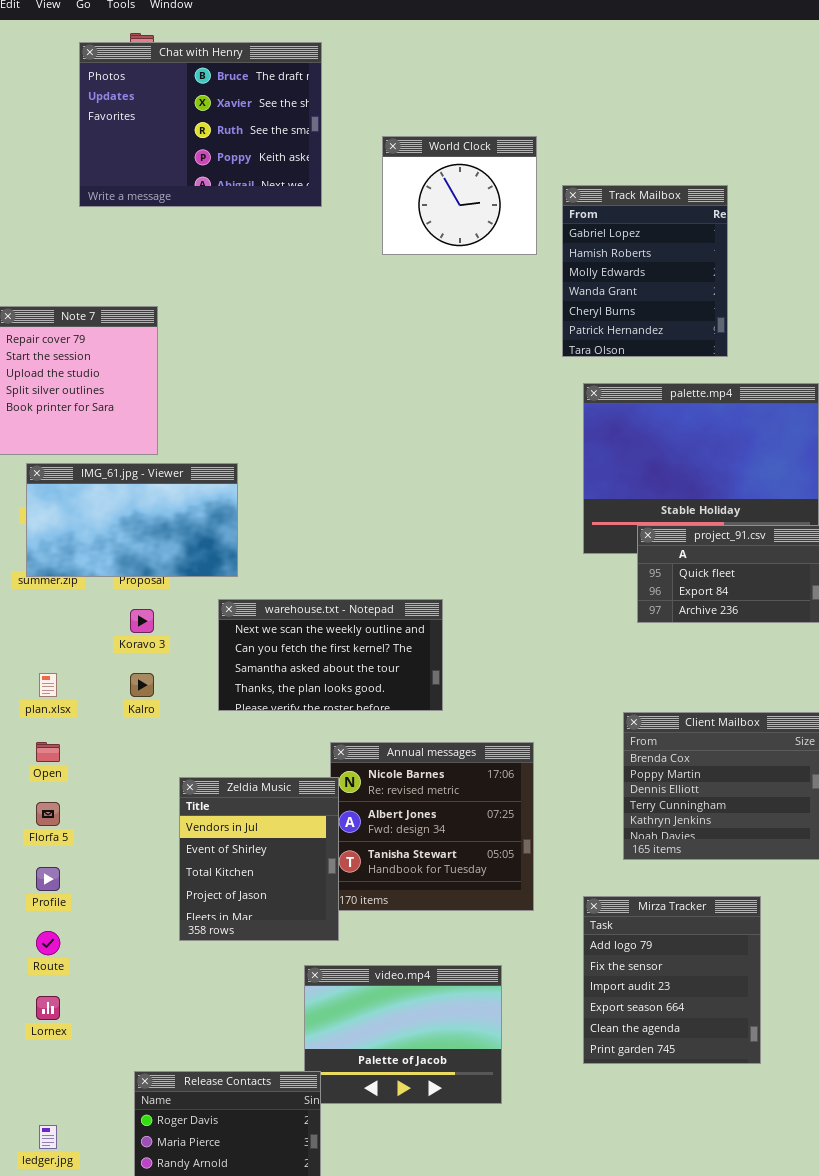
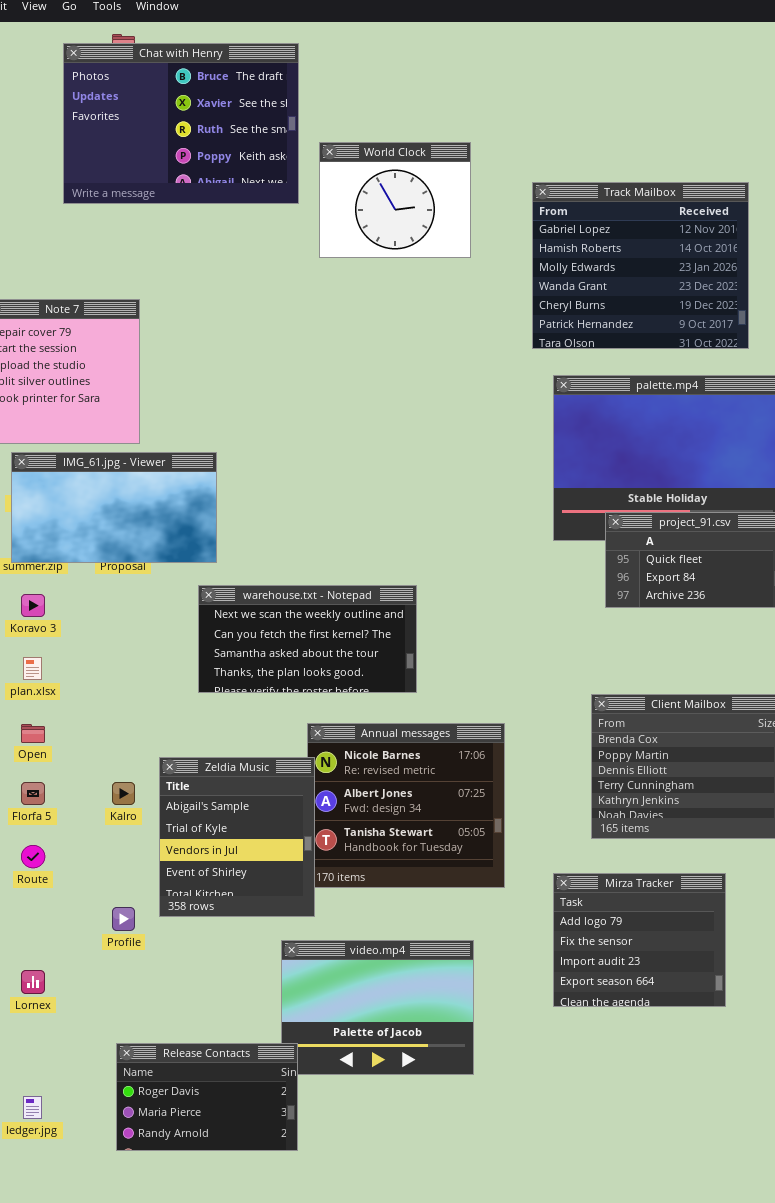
World Clock: [382,136,537,255] -> [319,142,471,258], moved
Track Mailbox: [562,185,728,357] -> [532,182,749,349], resized
Koravo 3: [130,609,154,633] -> [21,594,45,617], moved
Kalro: [130,673,154,697] -> [112,782,135,805], moved
Zeldia Music: [179,777,339,941] -> [159,757,315,917], scrolled up 2 rows
Profile: [36,867,60,891] -> [112,907,135,931], moved
Mirza Tracker: [583,896,761,1064] -> [553,873,726,1007], resized
Route: [36,931,60,955] -> [21,845,45,868], moved

